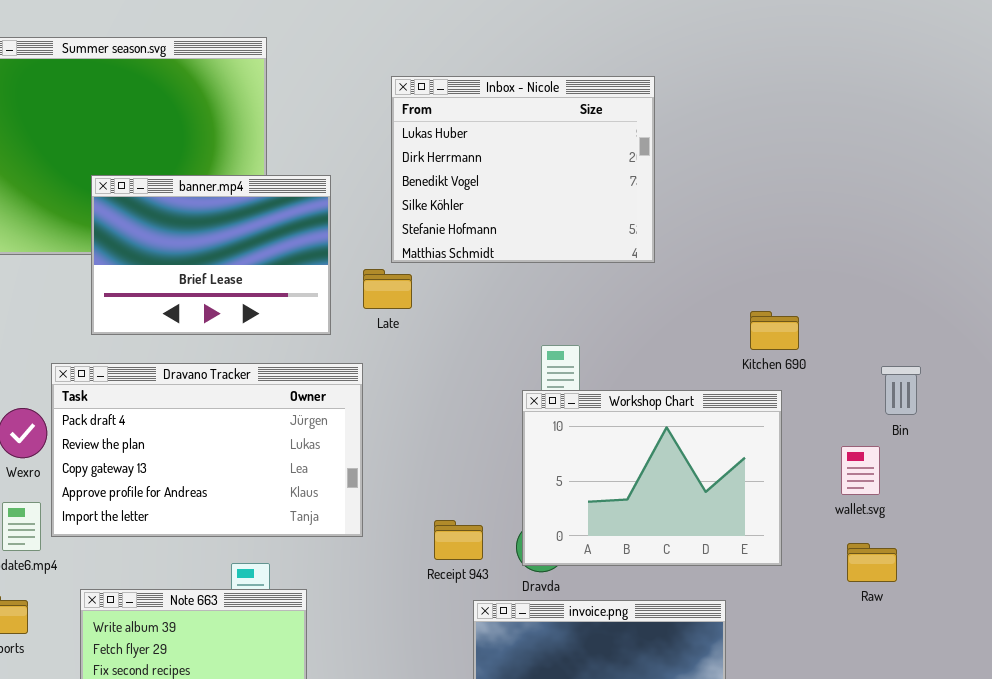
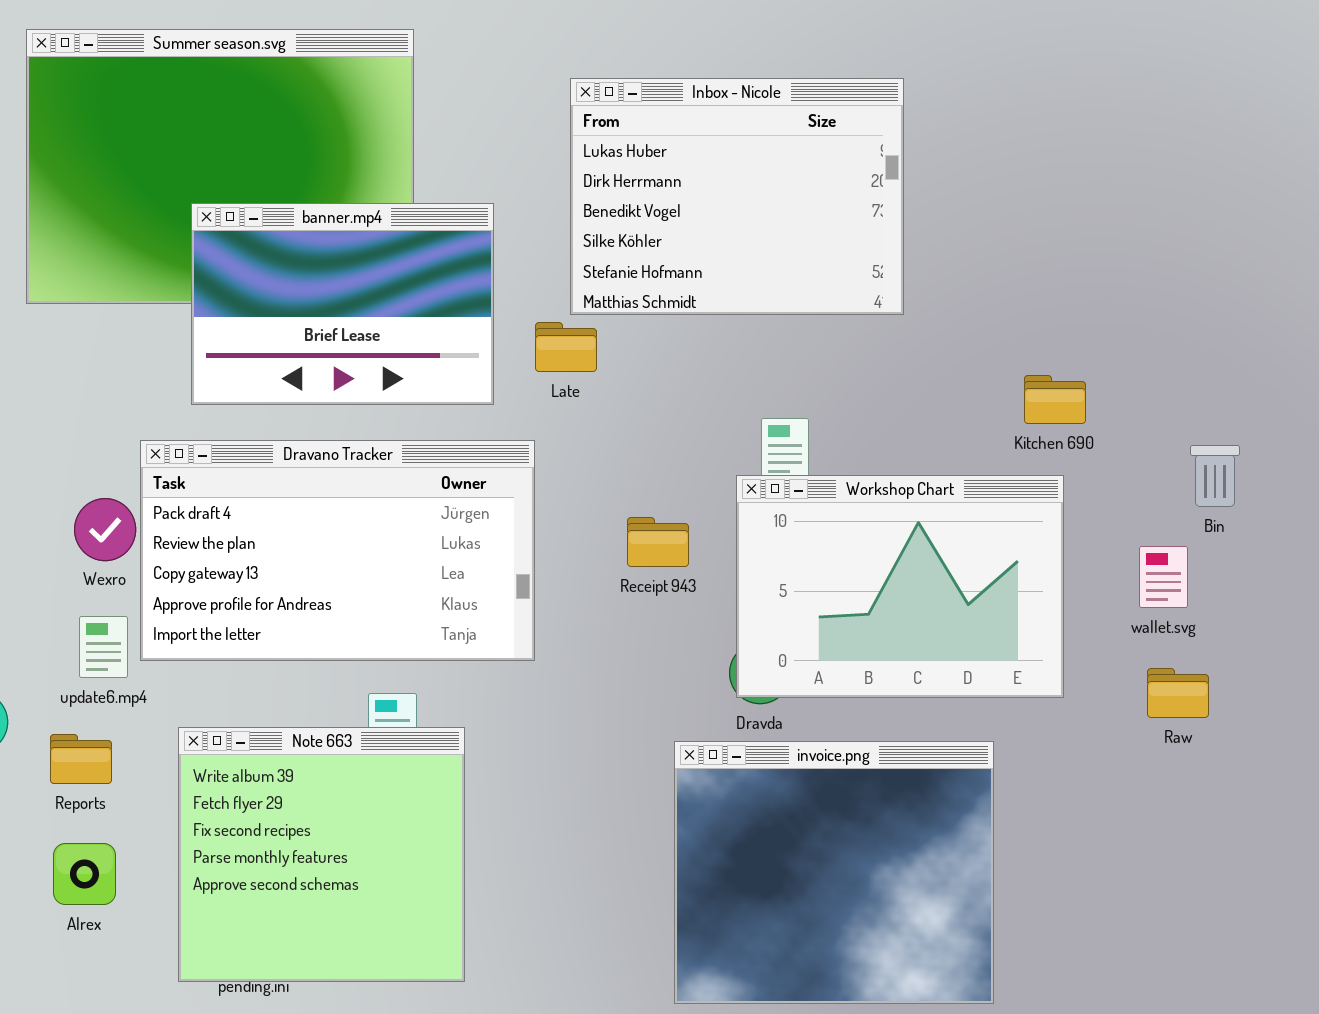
Receipt 943: [434,520,483,560] -> [627,517,689,567], moved

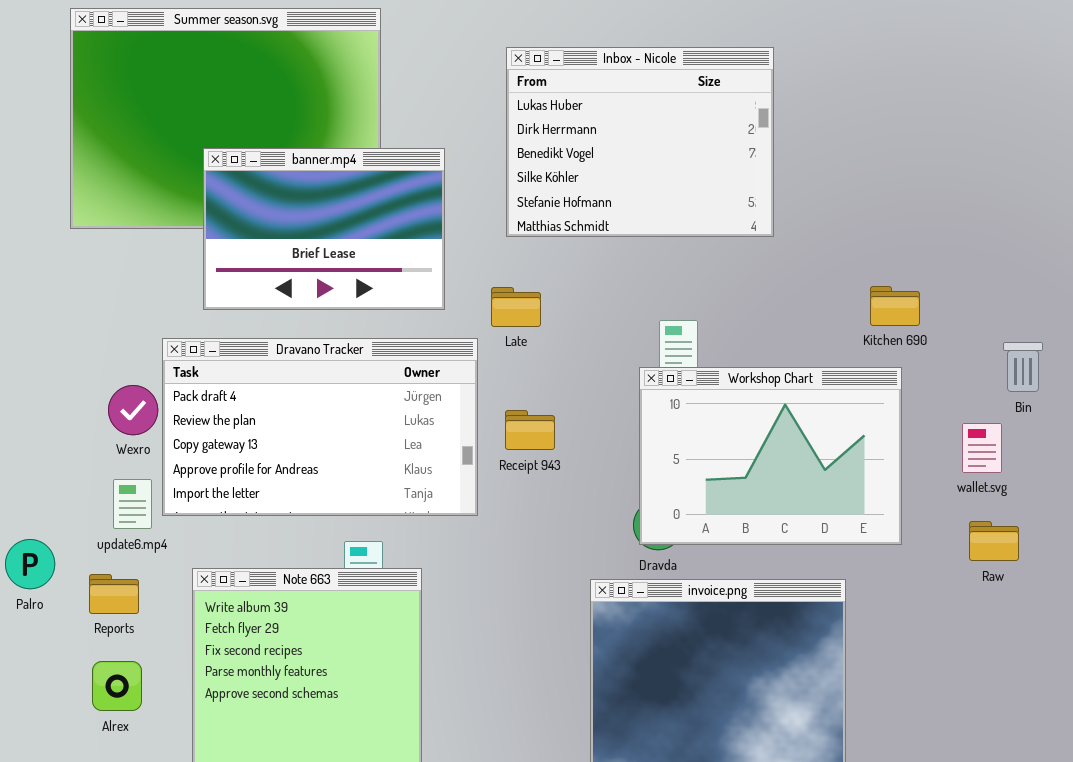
Late: [535,322,597,372] -> [491,287,541,327], moved
Receipt 943: [627,517,689,567] -> [505,410,555,450], moved

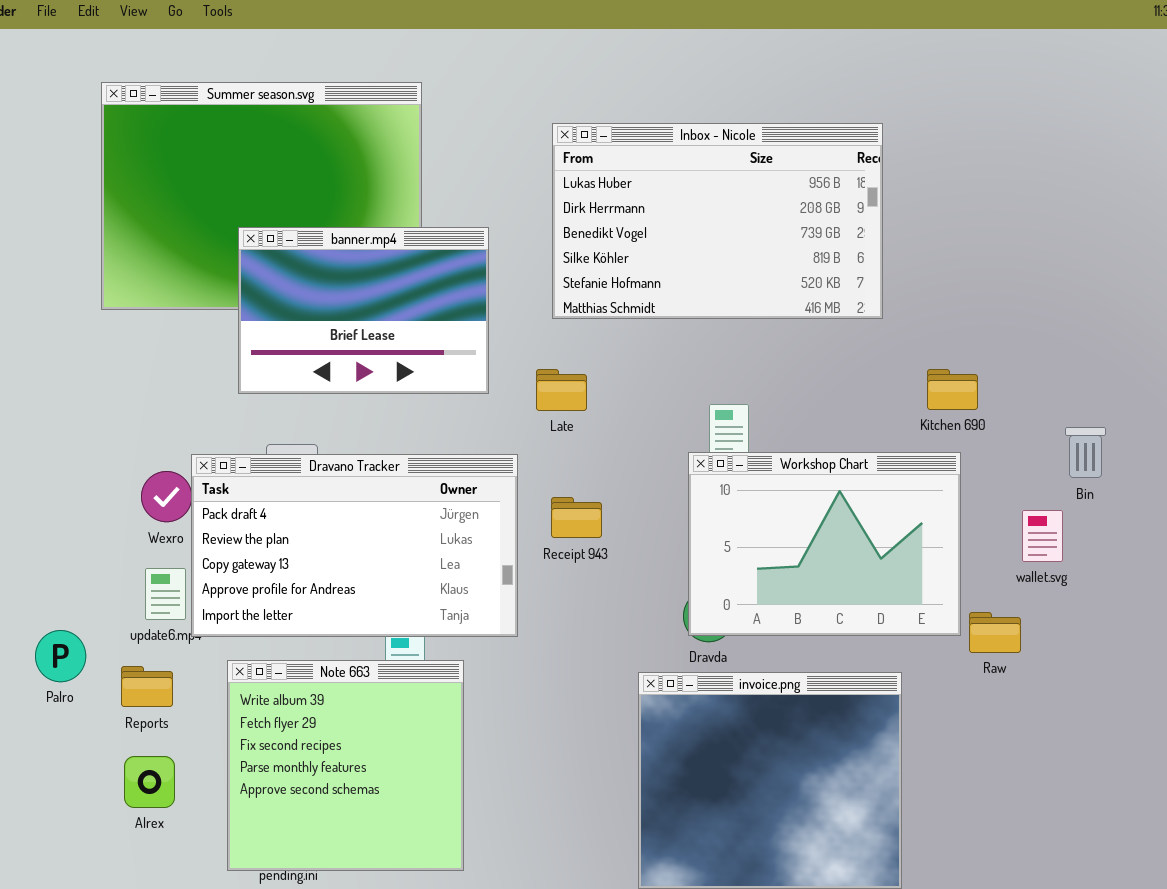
Inbox - Nicole: [506,47,774,237] -> [552,123,883,319], resized
Dravano Tracker: [162,338,478,516] -> [191,454,518,637], moved
Raw: [969,521,1019,561] -> [969,612,1021,653], moved

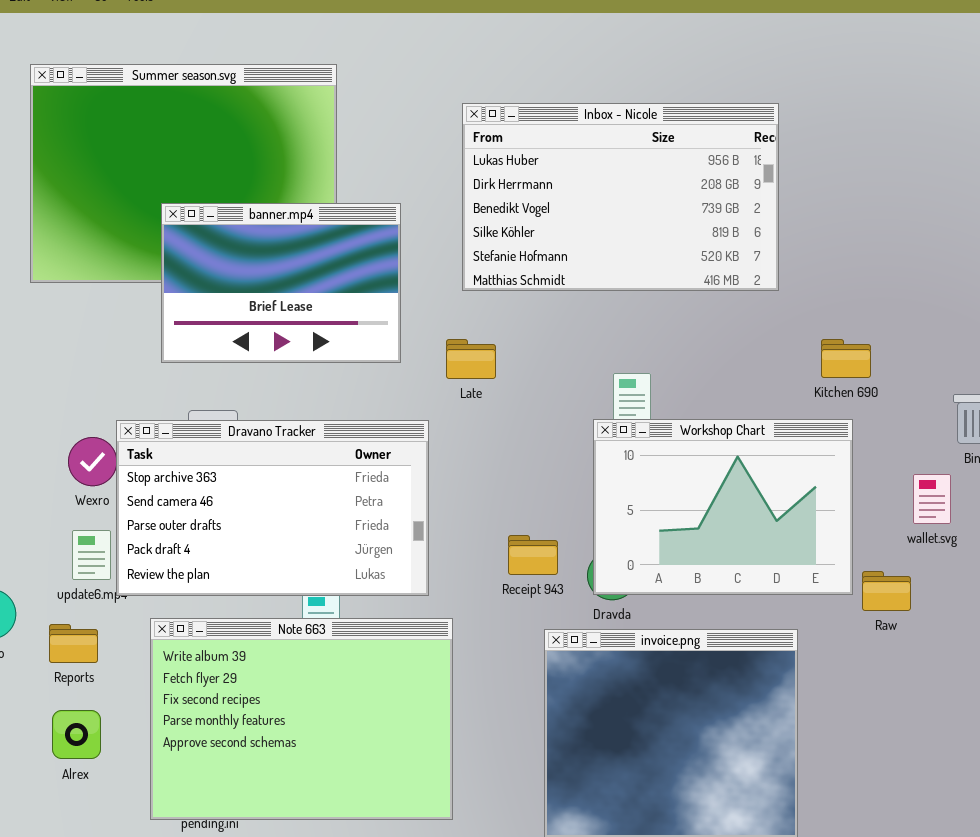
Dravano Tracker: [191,454,518,637] -> [116,420,429,596], scrolled up 3 rows
Receipt 943: [551,497,602,538] -> [508,535,558,575], moved
Note 663: [227,660,464,871] -> [150,618,453,820], resized

